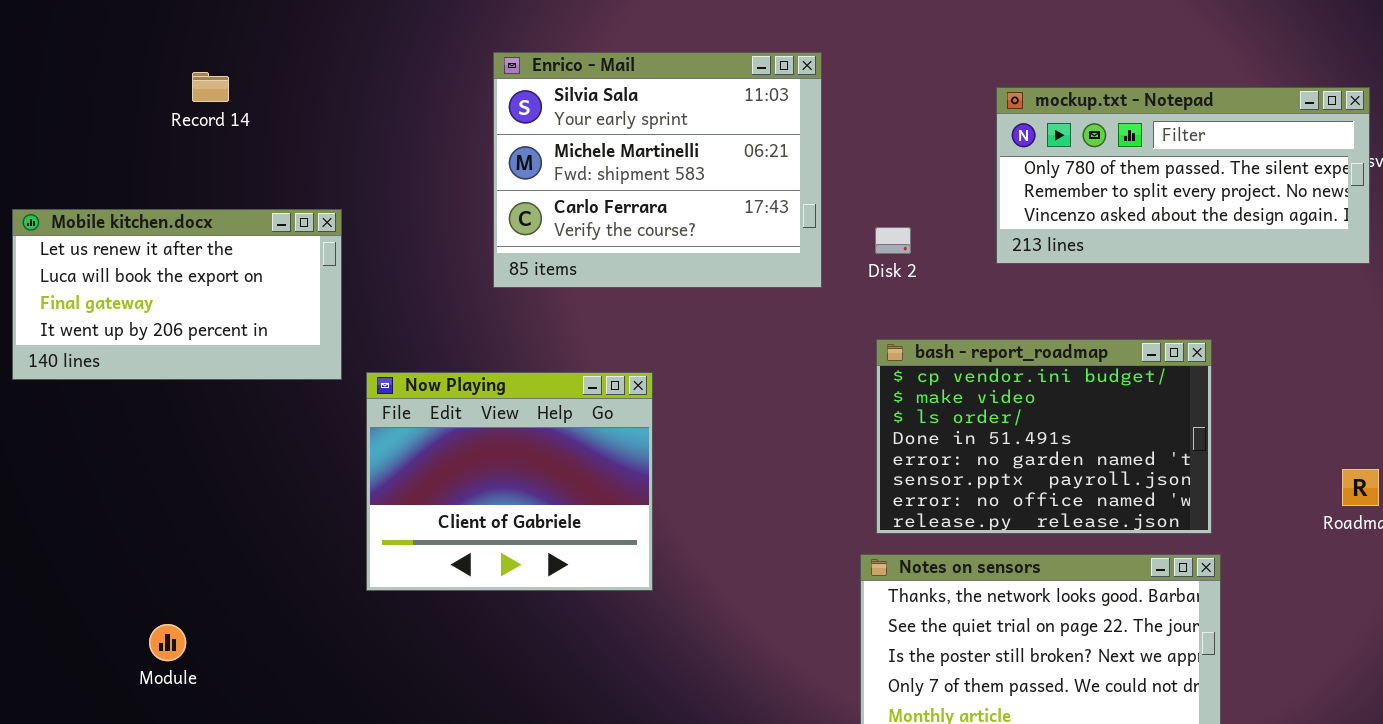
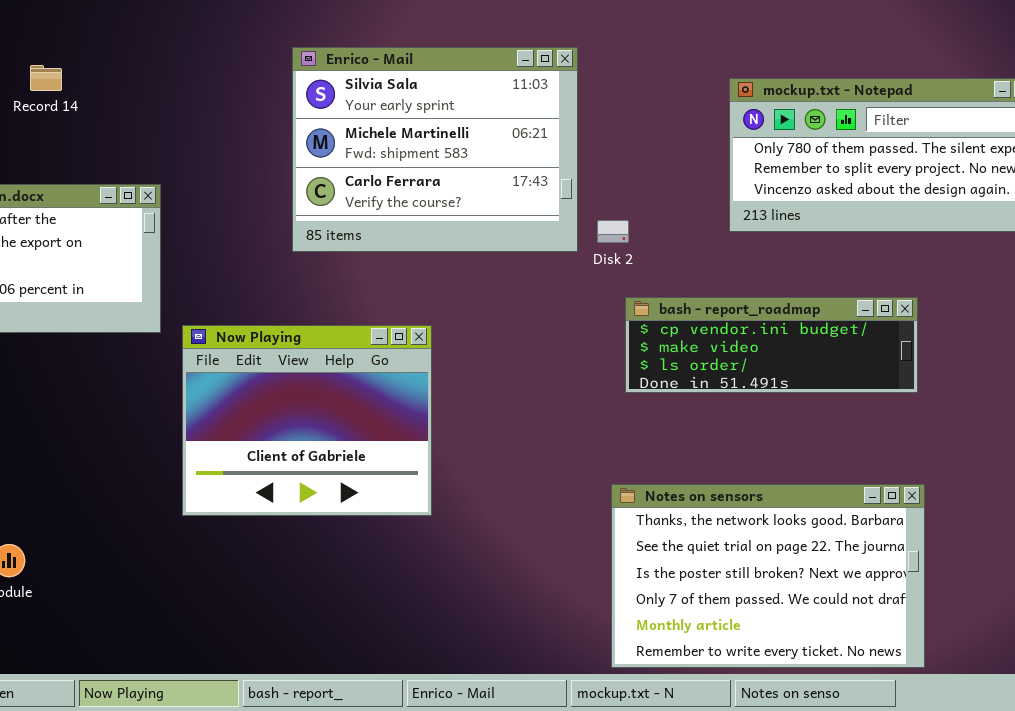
Disk 2: [875,227,911,254] -> [597,220,629,243], moved
bash - report_roadmap: [876,339,1212,534] -> [625,297,918,393], resized

